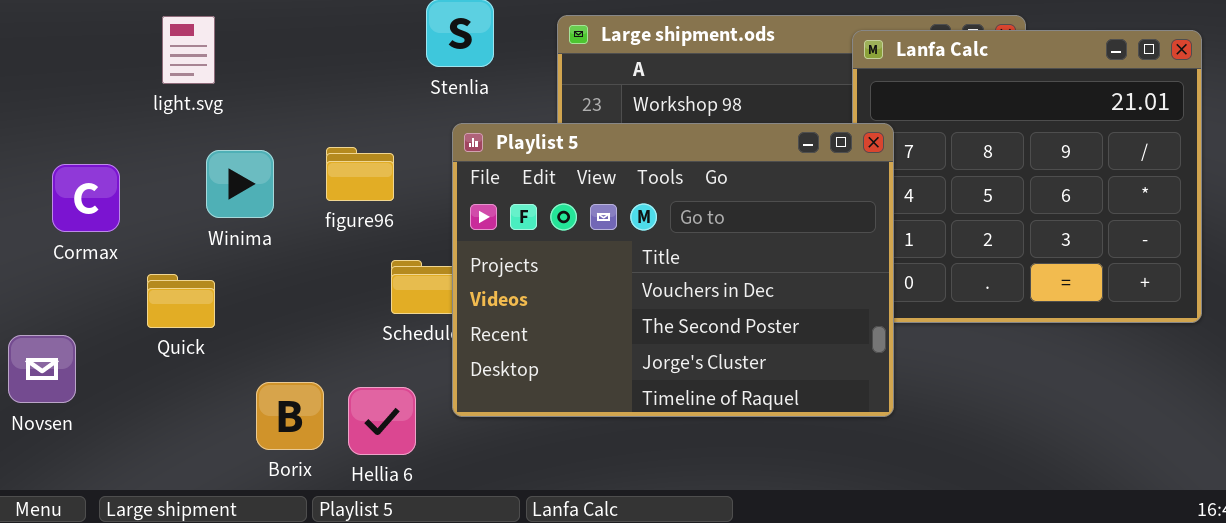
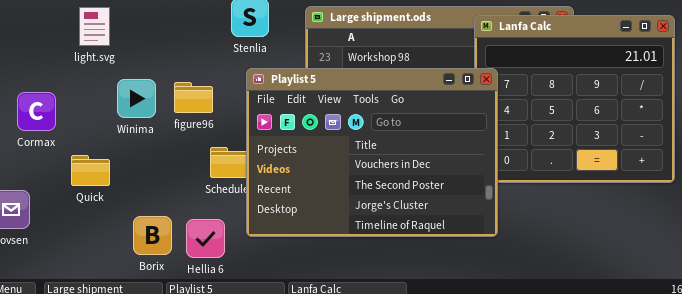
Winima: [206,150,274,218] -> [117,79,156,118], moved

